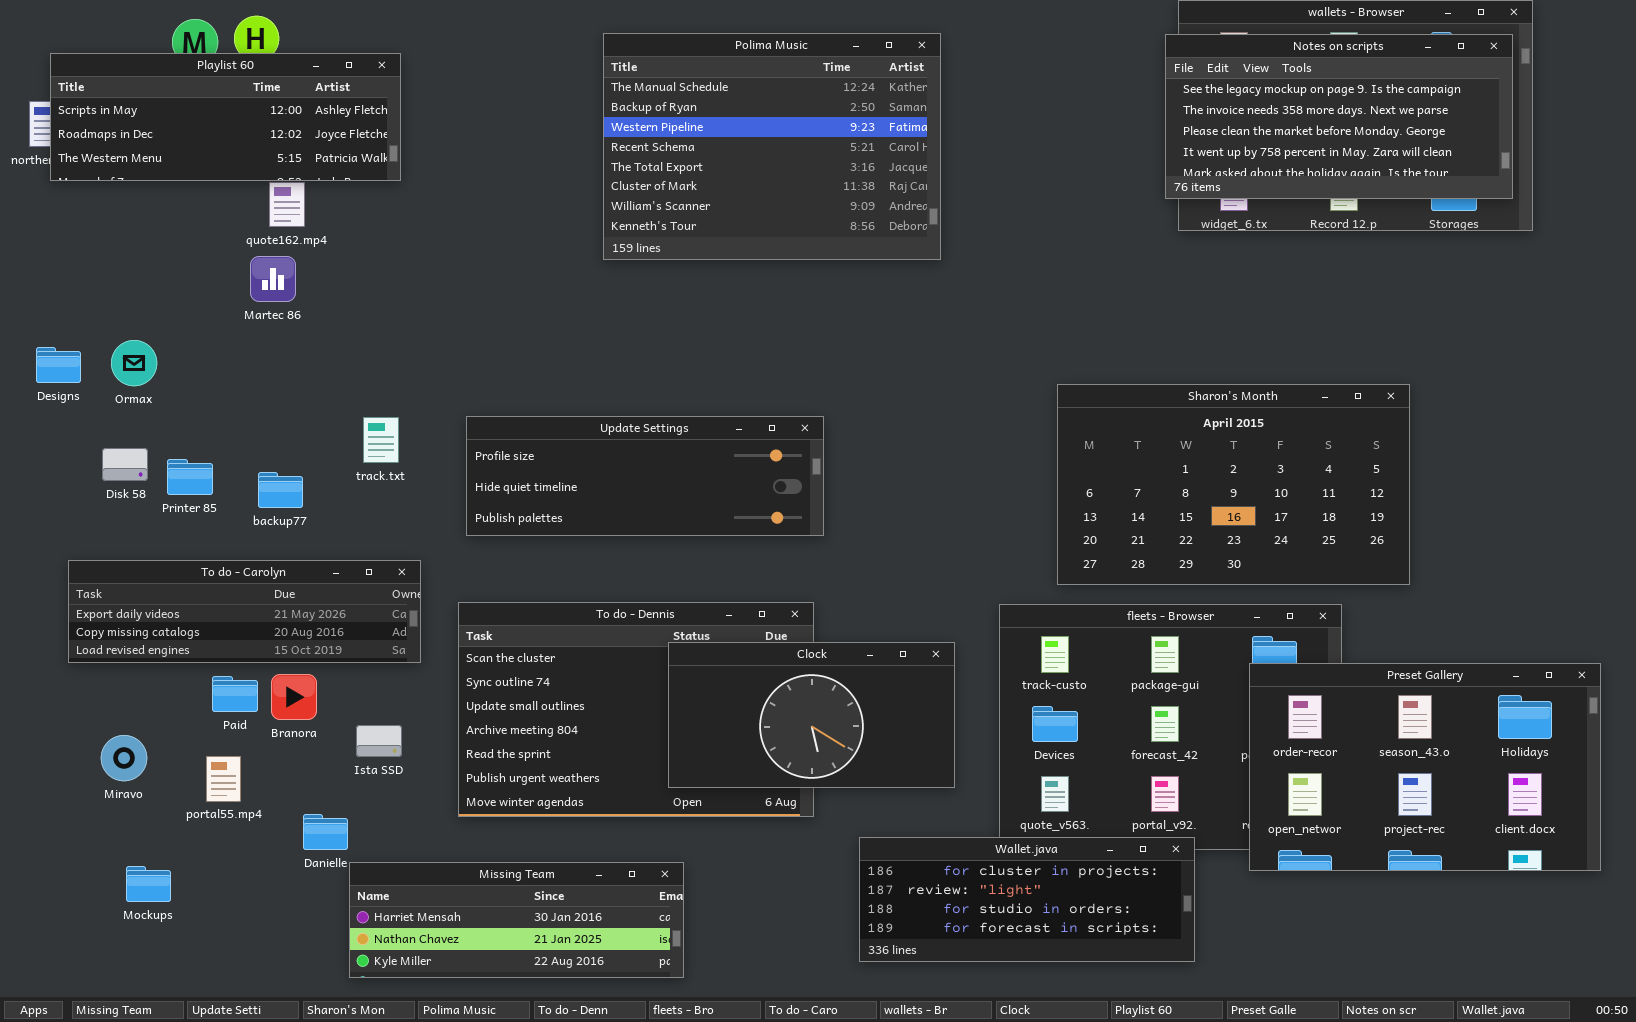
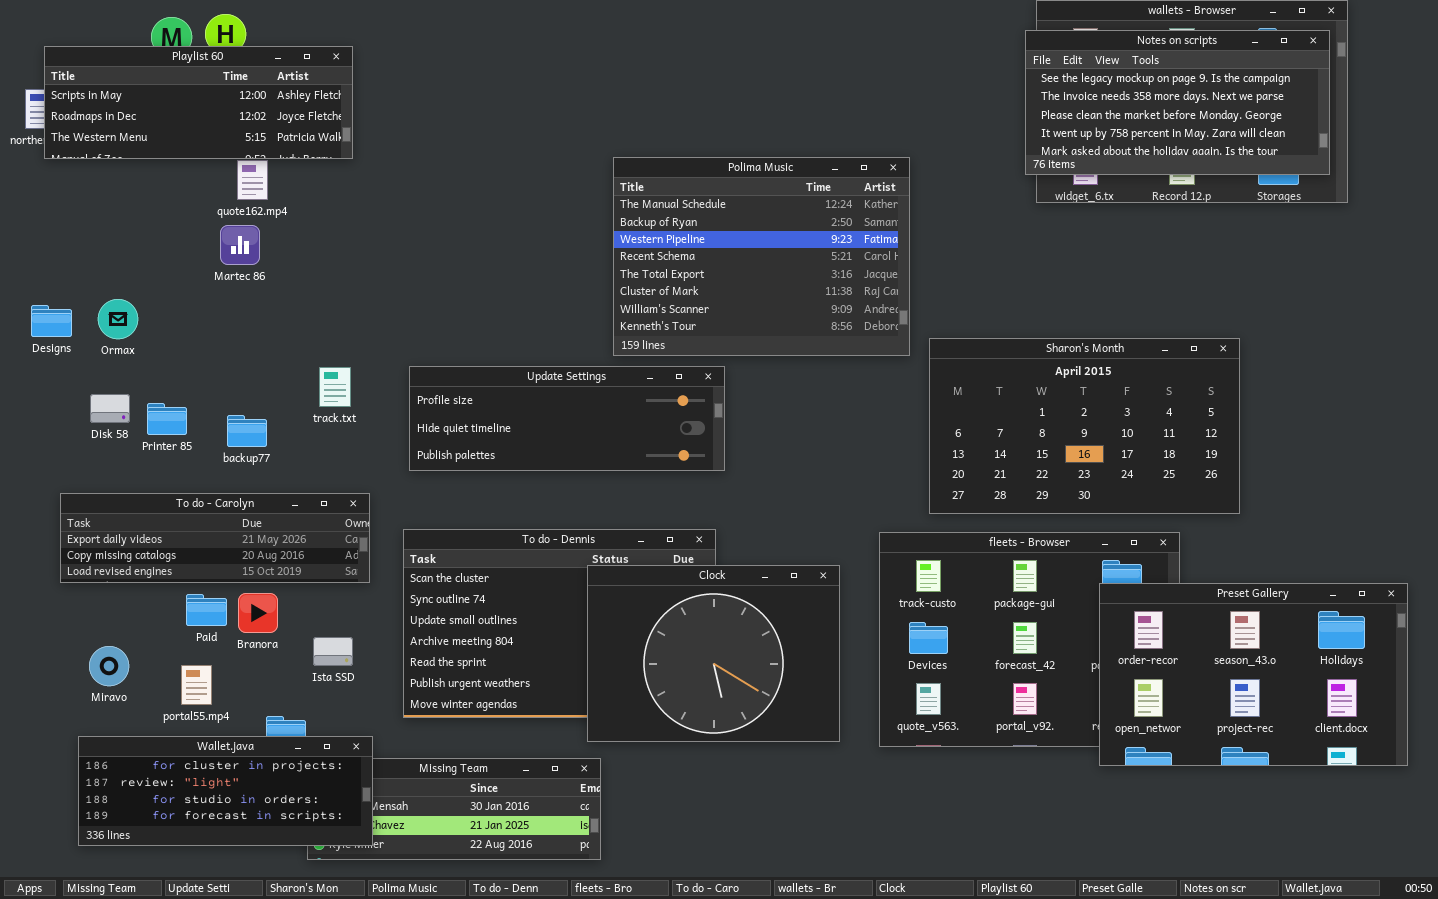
Polima Music: [603,33,941,260] -> [613,157,910,356], moved
Clock: [668,642,955,788] -> [587,565,840,742], resized
Wallet.java: [859,837,1195,962] -> [78,736,373,846], moved

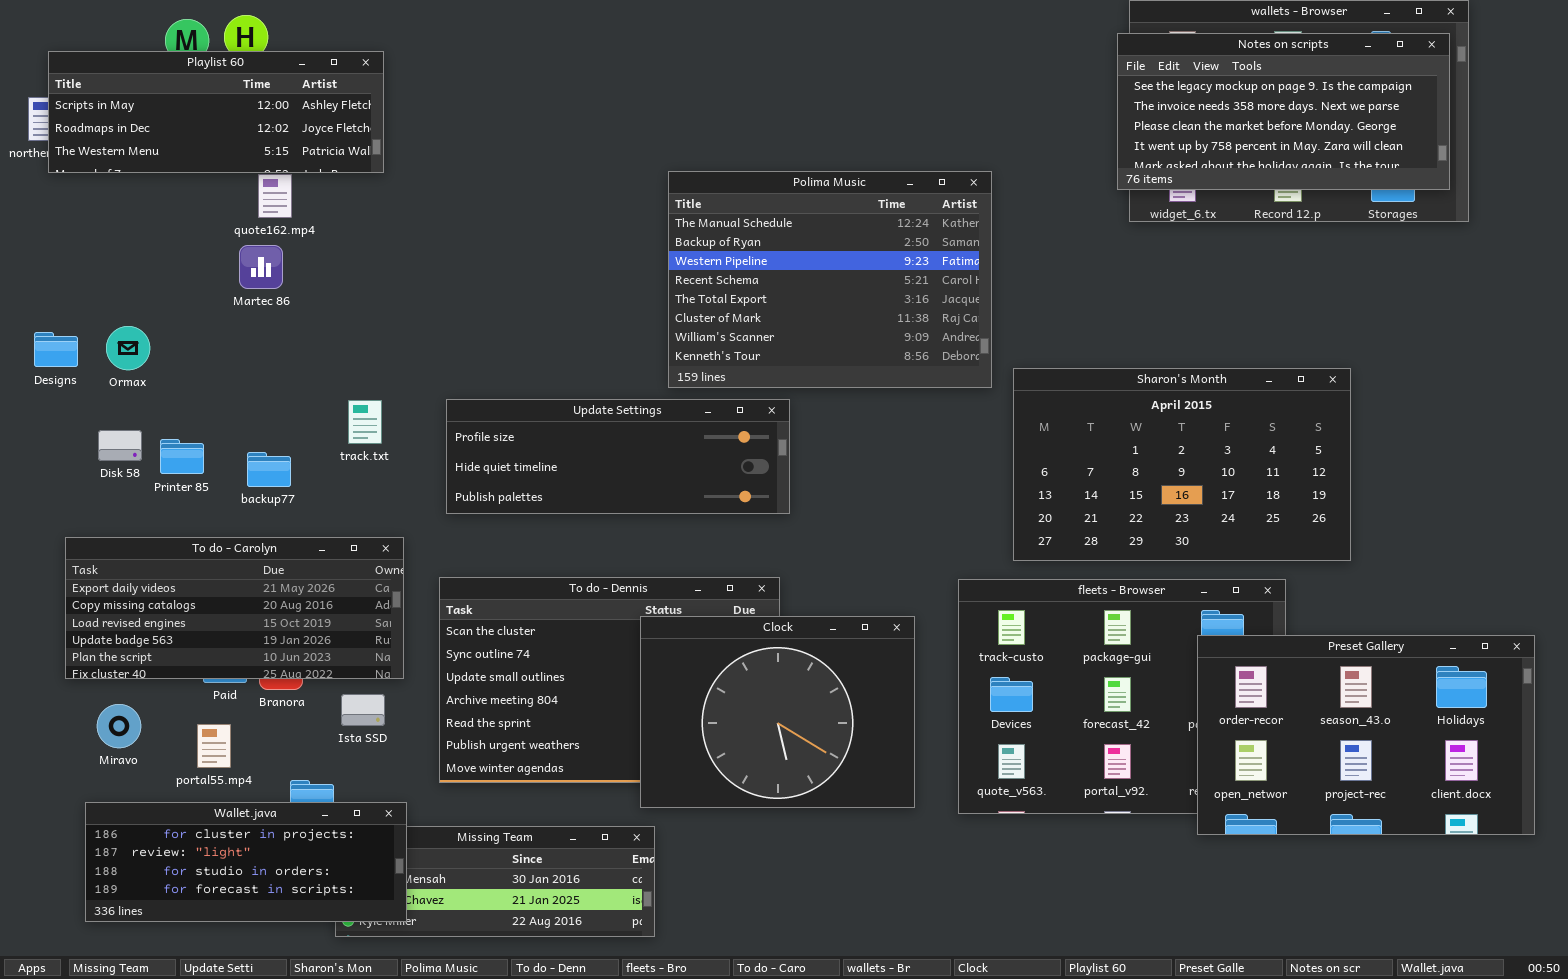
To do - Carolyn: [60,493,370,583] -> [65,537,404,679], resized

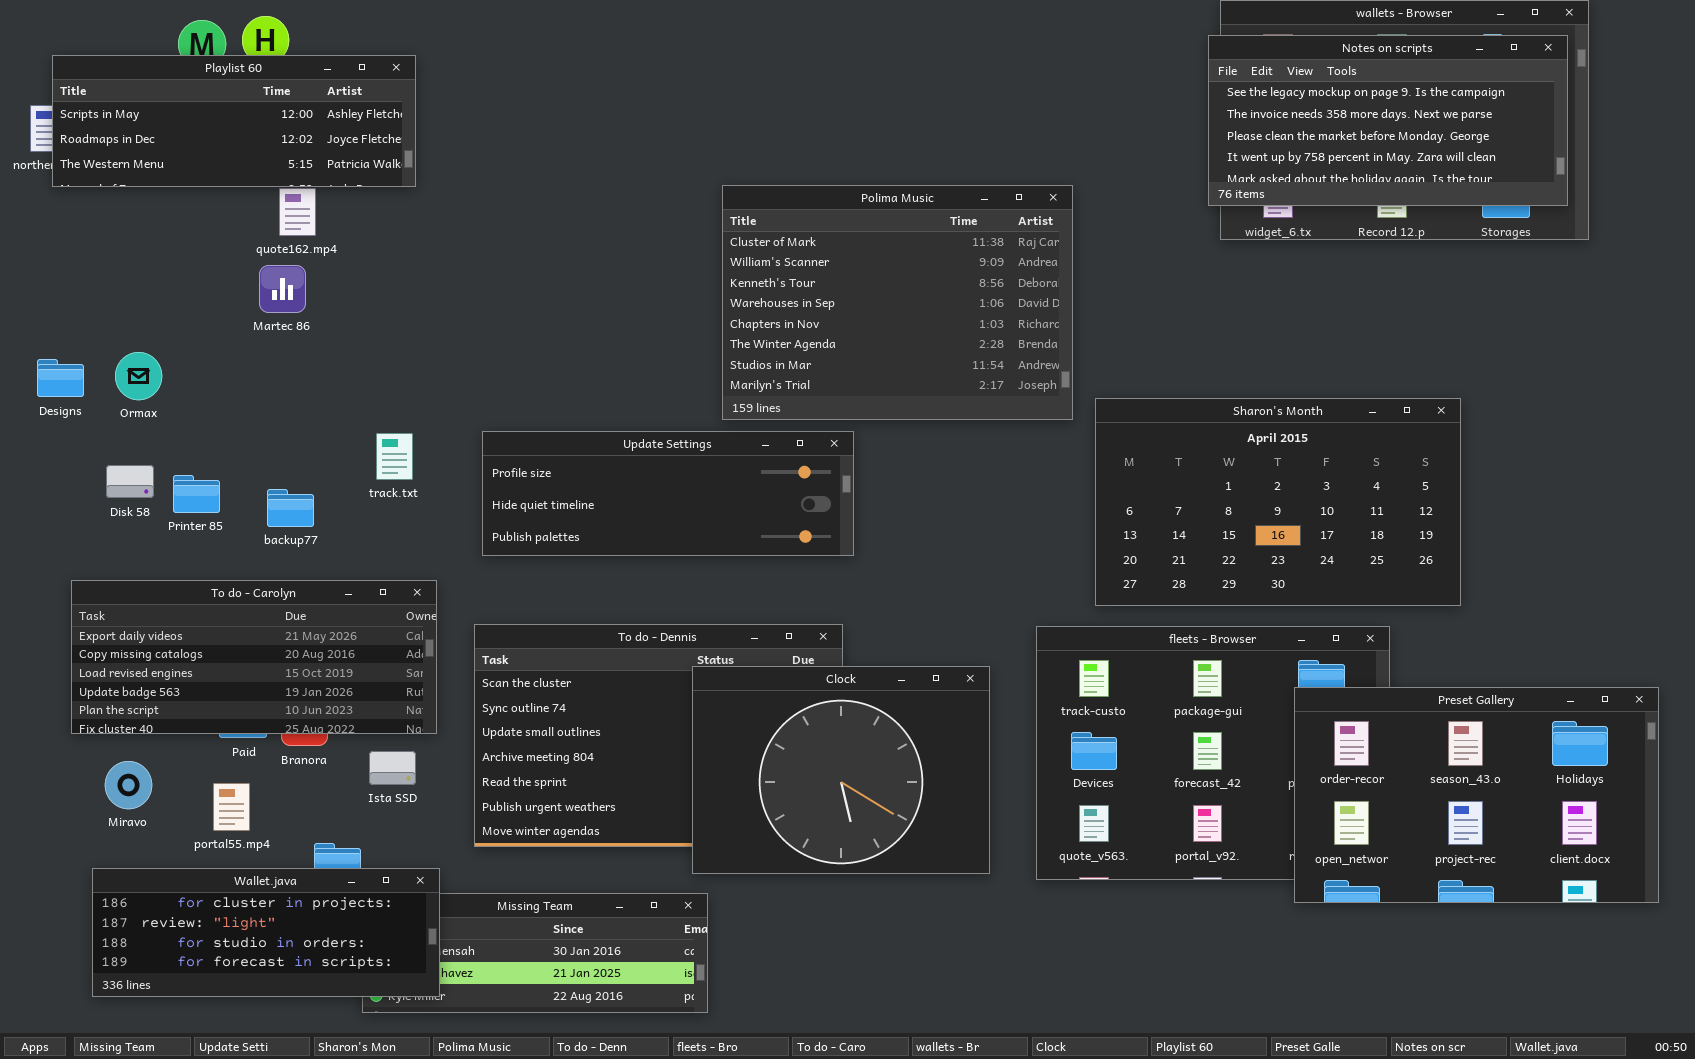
Polima Music: [668,171,992,388] -> [722,185,1073,420], scrolled down 5 rows

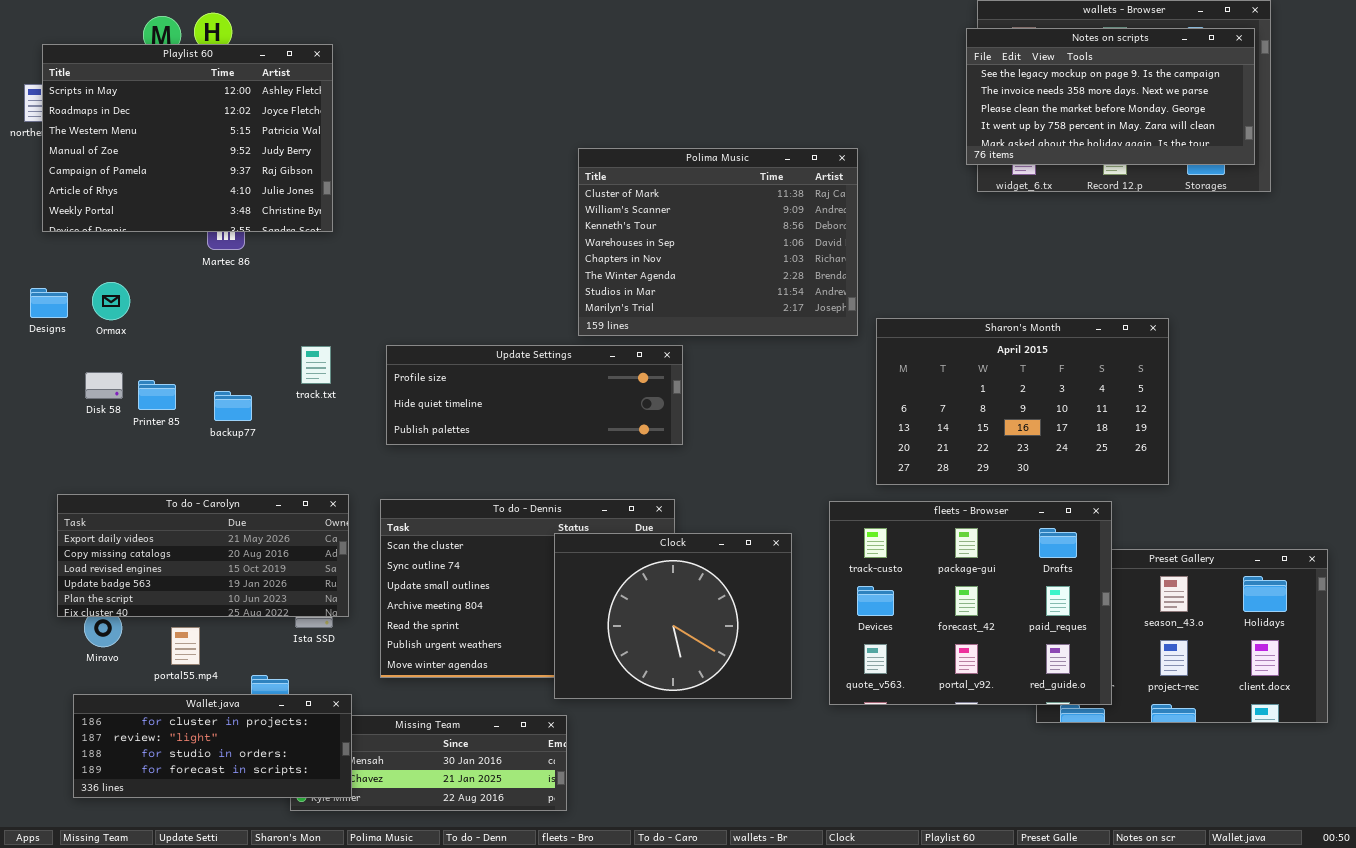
Playlist 60: [52,55,416,187] -> [42,44,333,232], resized
To do - Carolyn: [71,580,437,734] -> [57,494,349,617], moved
fleets - Browser: [1036,626,1390,880] -> [829,501,1112,705], raised

